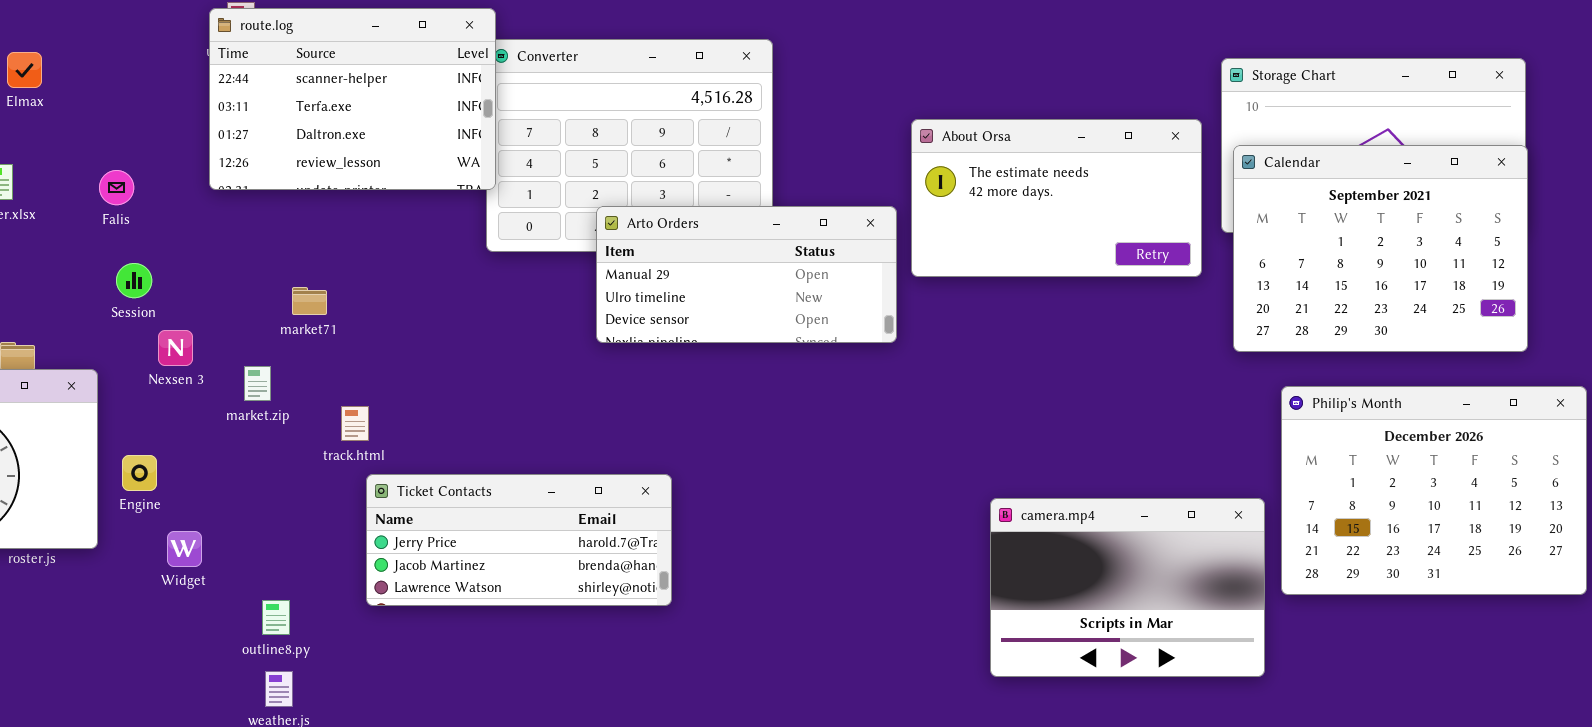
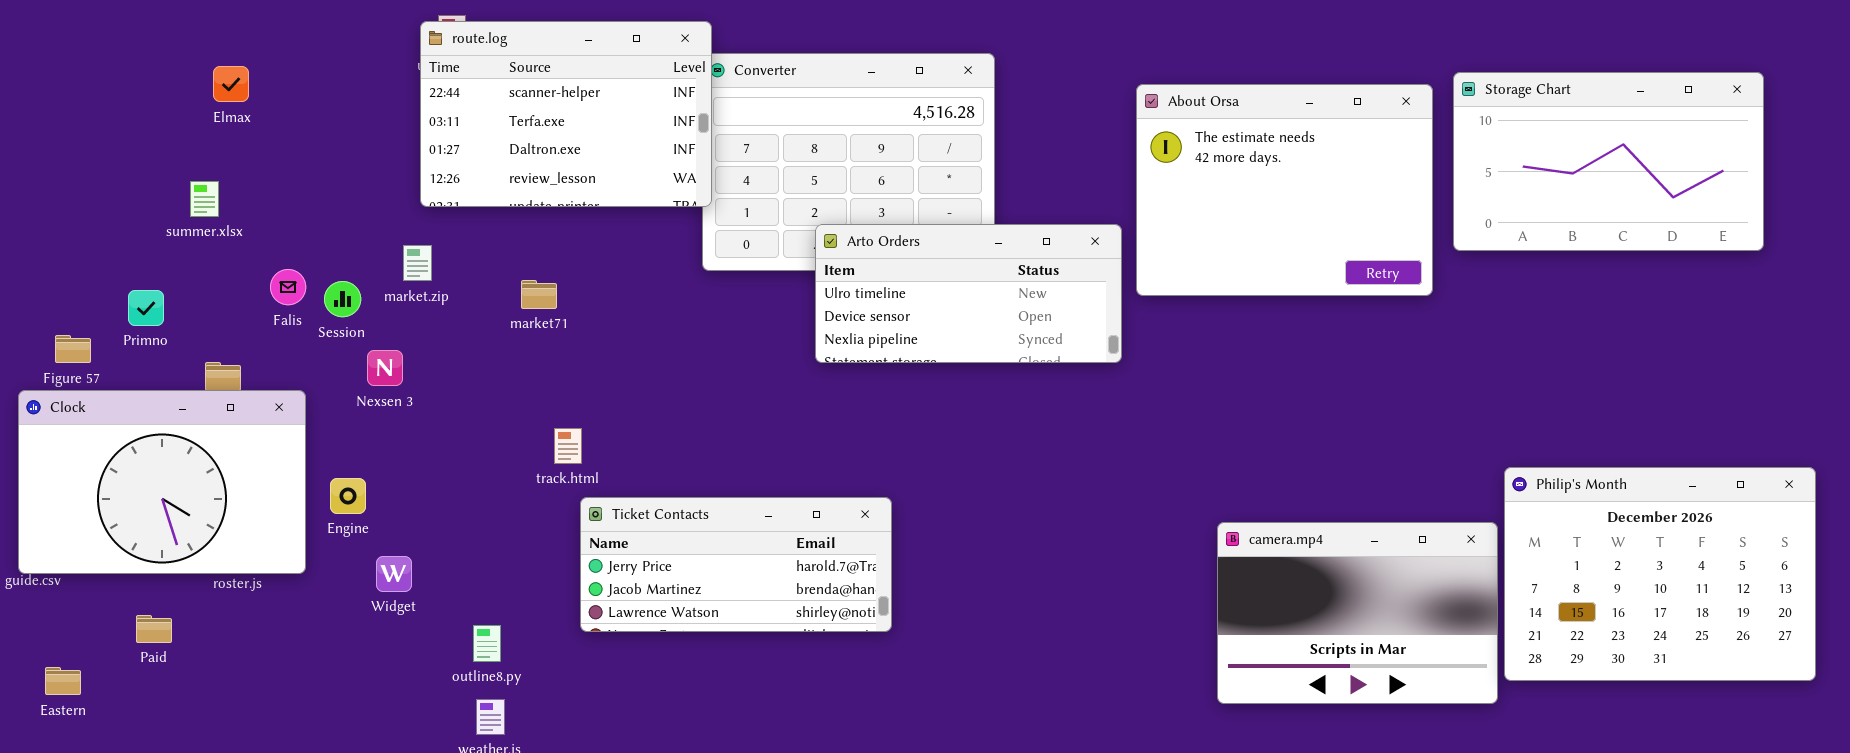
About Orsa: [911,119,1202,277] -> [1136,84,1433,296], resized
Calendar: [1233,145,1528,352] -> none, closed
Falis: [99,170,134,205] -> [270,269,306,305], moved
Arto Orders: [596,206,897,343] -> [815,224,1122,363], scrolled down 1 row
market71: [292,287,327,315] -> [521,280,557,309], moved
market.zip: [244,366,271,401] -> [403,245,432,281], moved
Philip's Month: [1281,386,1587,595] -> [1504,467,1816,681], moved

